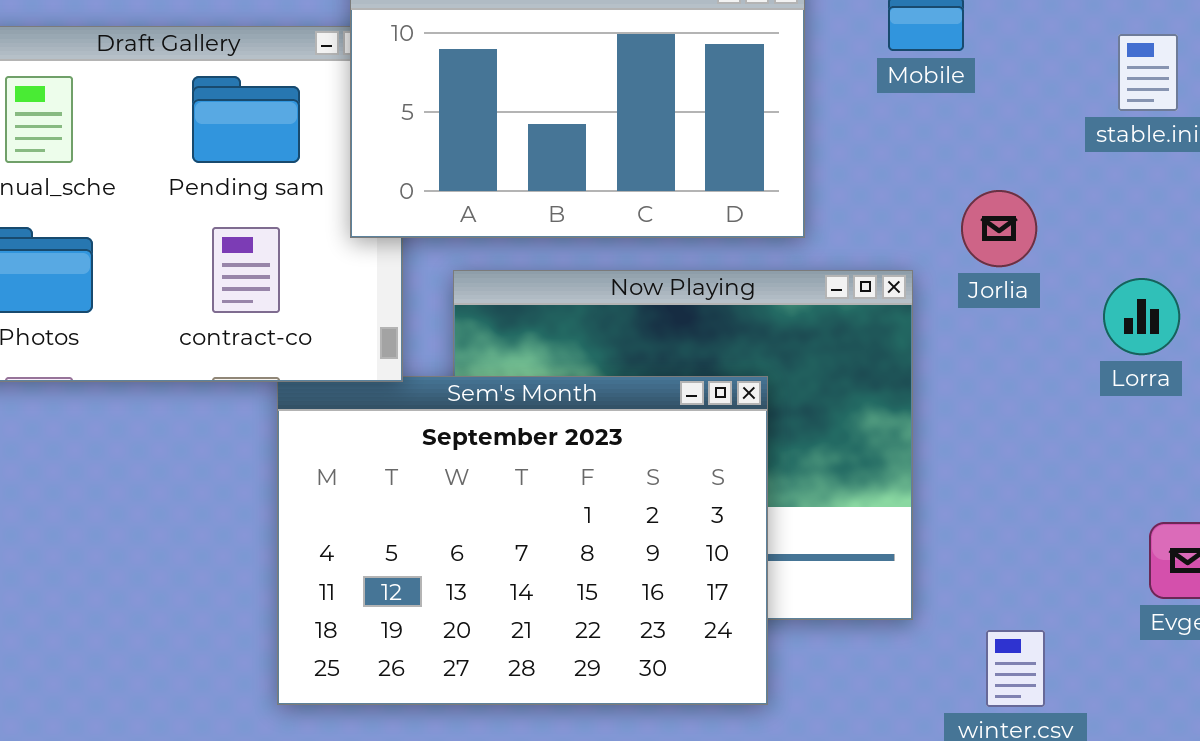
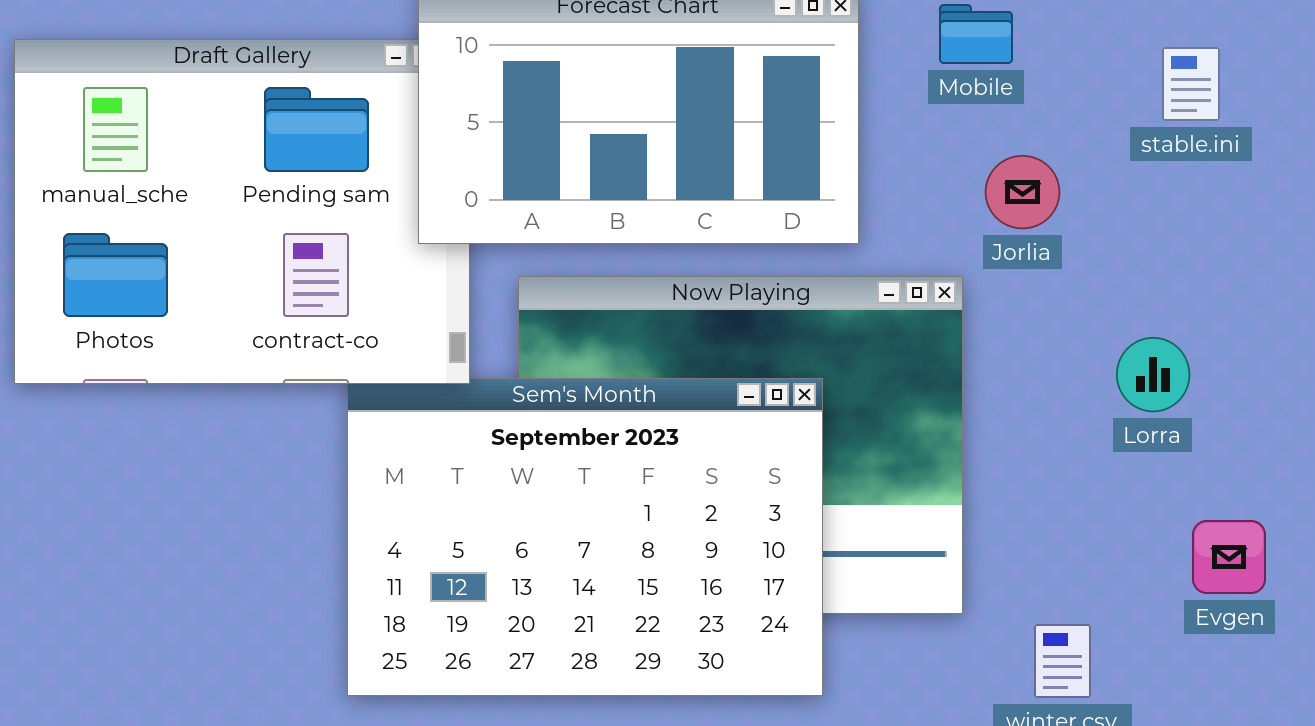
Jorlia: [961,190,1037,267] -> [985,155,1060,229], moved
Lorra: [1103,278,1180,355] -> [1116,337,1190,412], moved

